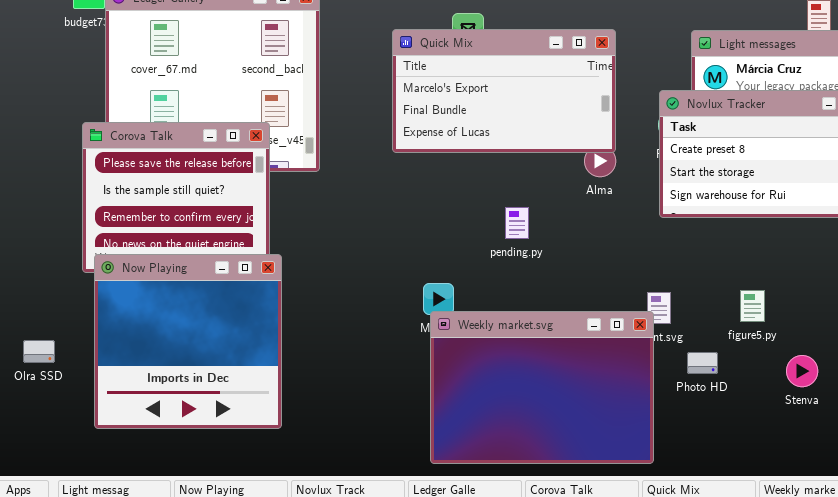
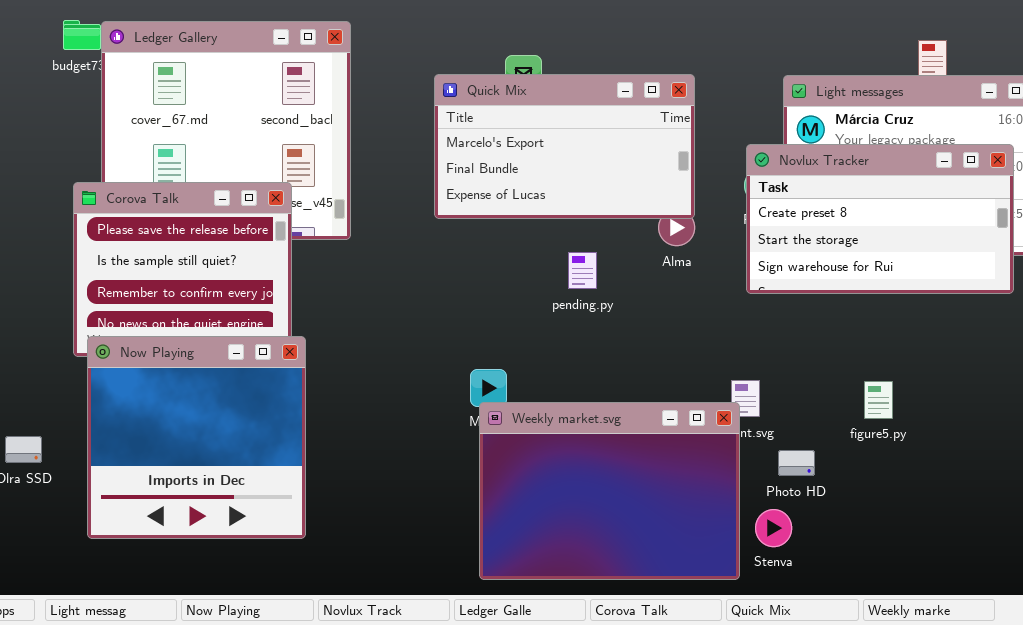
pending.py: [505,207,529,239] -> [568,252,597,289], moved
figure5.py: [740,290,765,322] -> [864,381,893,419], moved
Stenva: [786,355,818,387] -> [755,509,792,547], moved

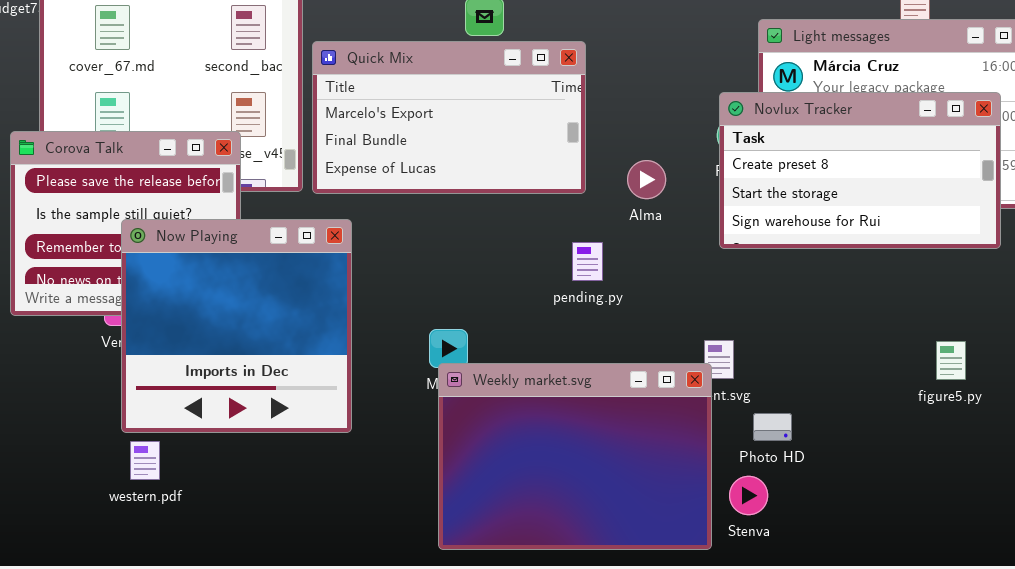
Quick Mix: [434,74,695,219] -> [312,41,586,194], moved
pending.py: [568,252,597,289] -> [572,242,603,281], moved
Now Playing: [87,336,306,539] -> [121,219,352,433], moved
figure5.py: [864,381,893,419] -> [936,341,966,380], moved

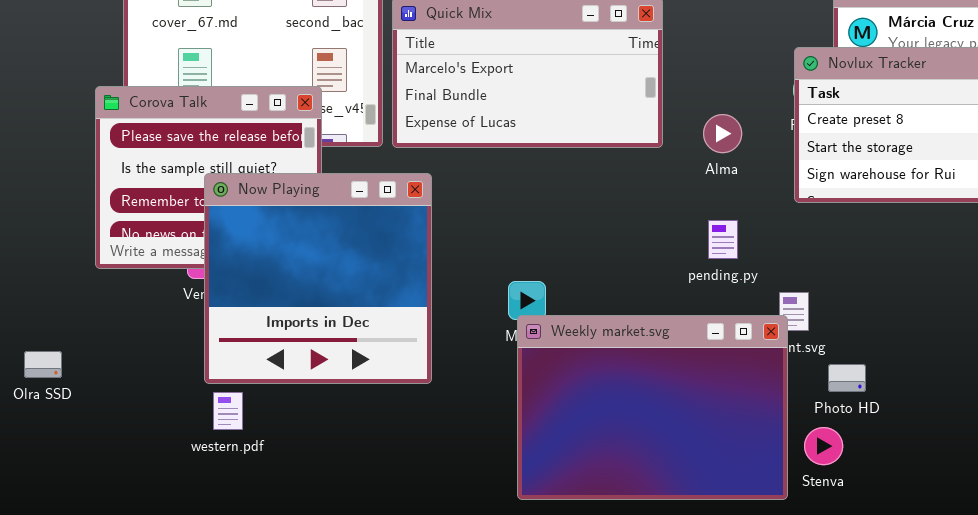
pending.py: [572,242,603,281] -> [708,220,738,259], moved

